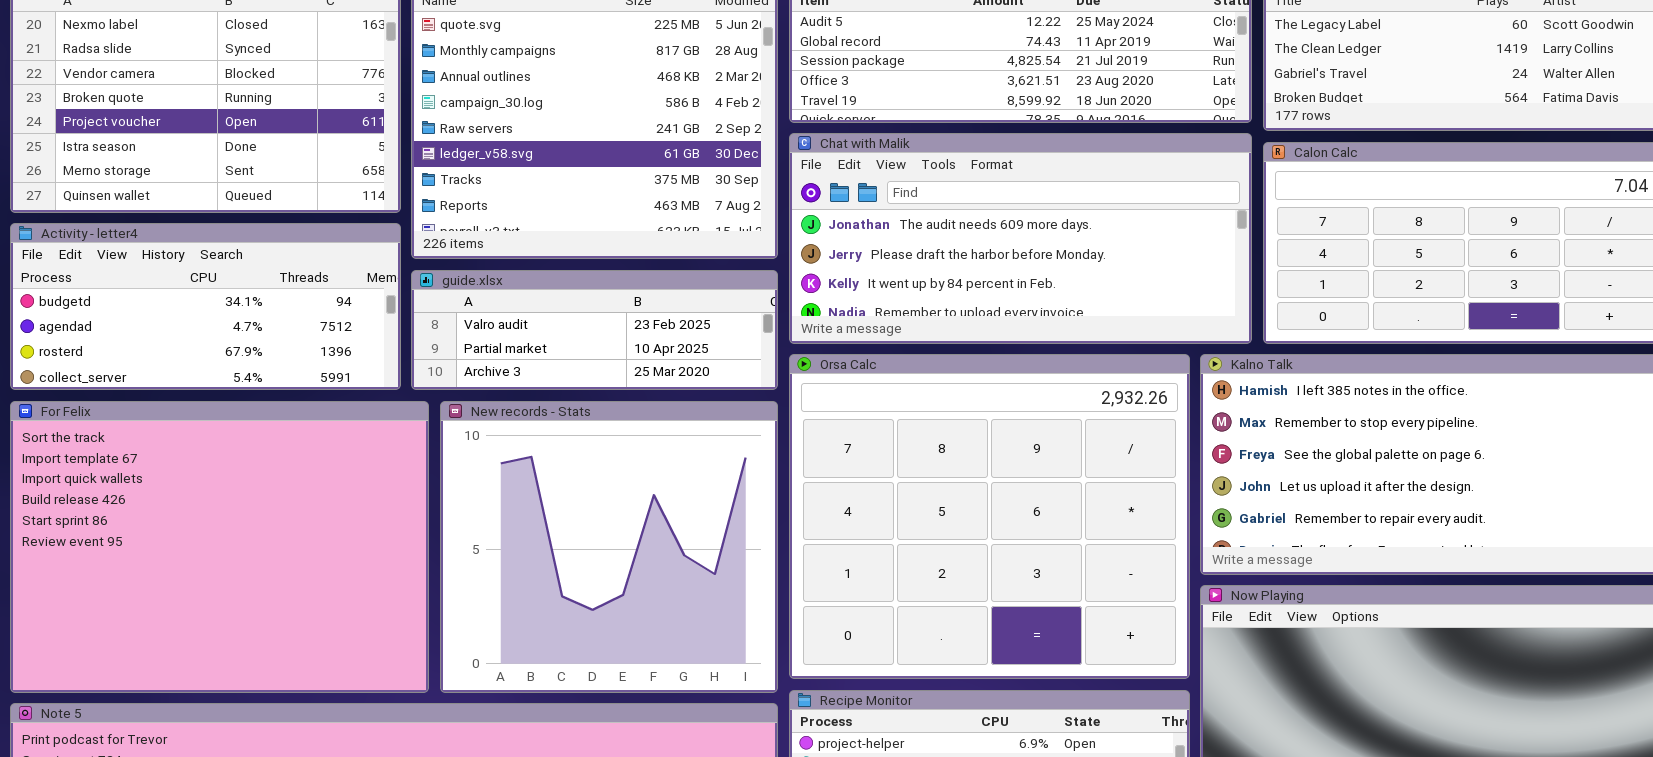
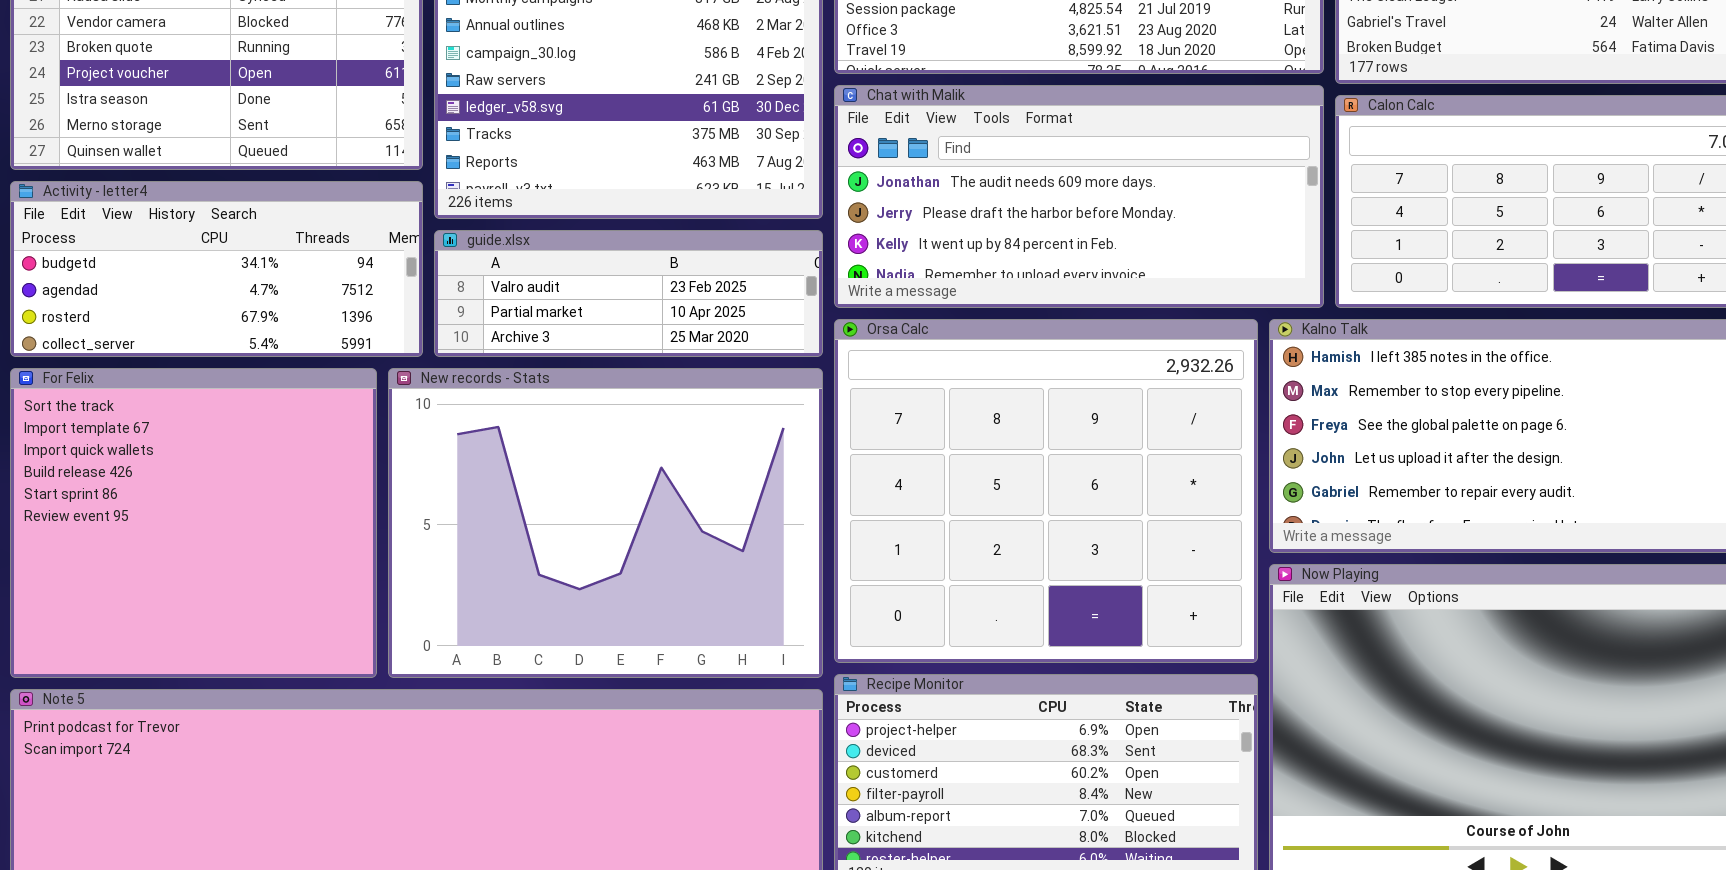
For Felix: [10,401,429,693] -> [10,368,377,678], resized
New records - Stats: [440,401,778,693] -> [388,368,823,678], resized

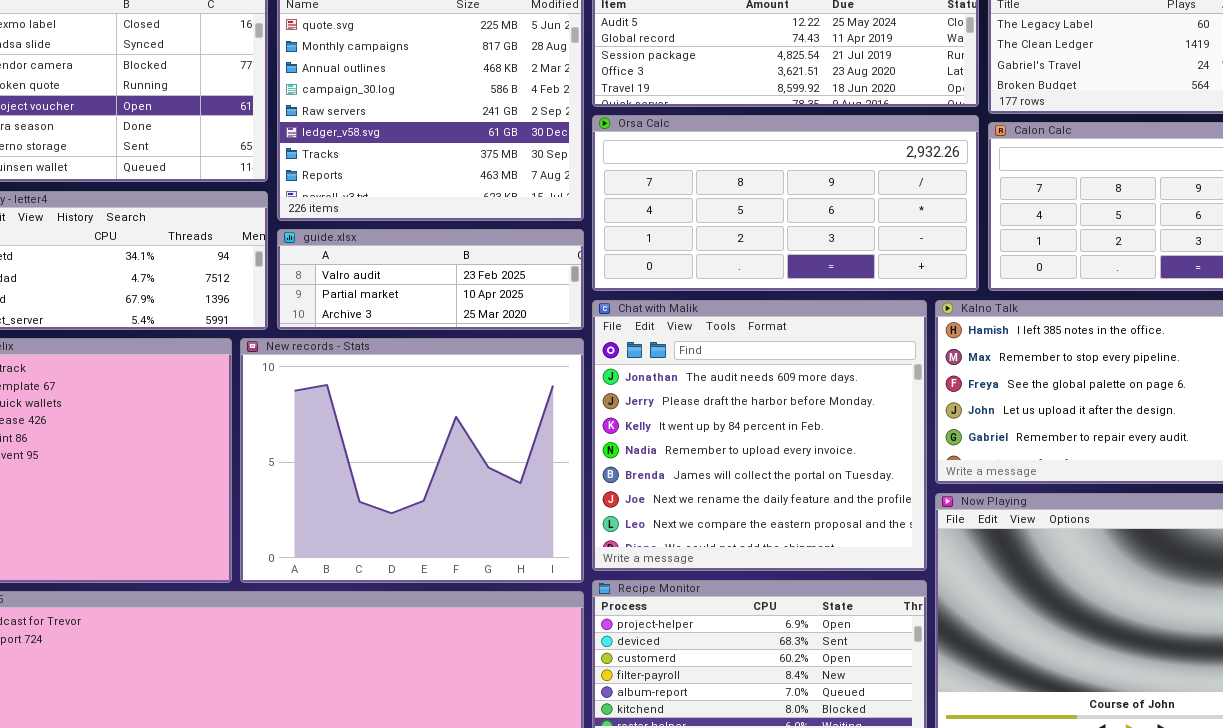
Chat with Malik: [834,85,1324,308] -> [592,300,927,571], moved, resized
Orsa Calc: [834,319,1258,663] -> [592,115,979,291], moved, resized

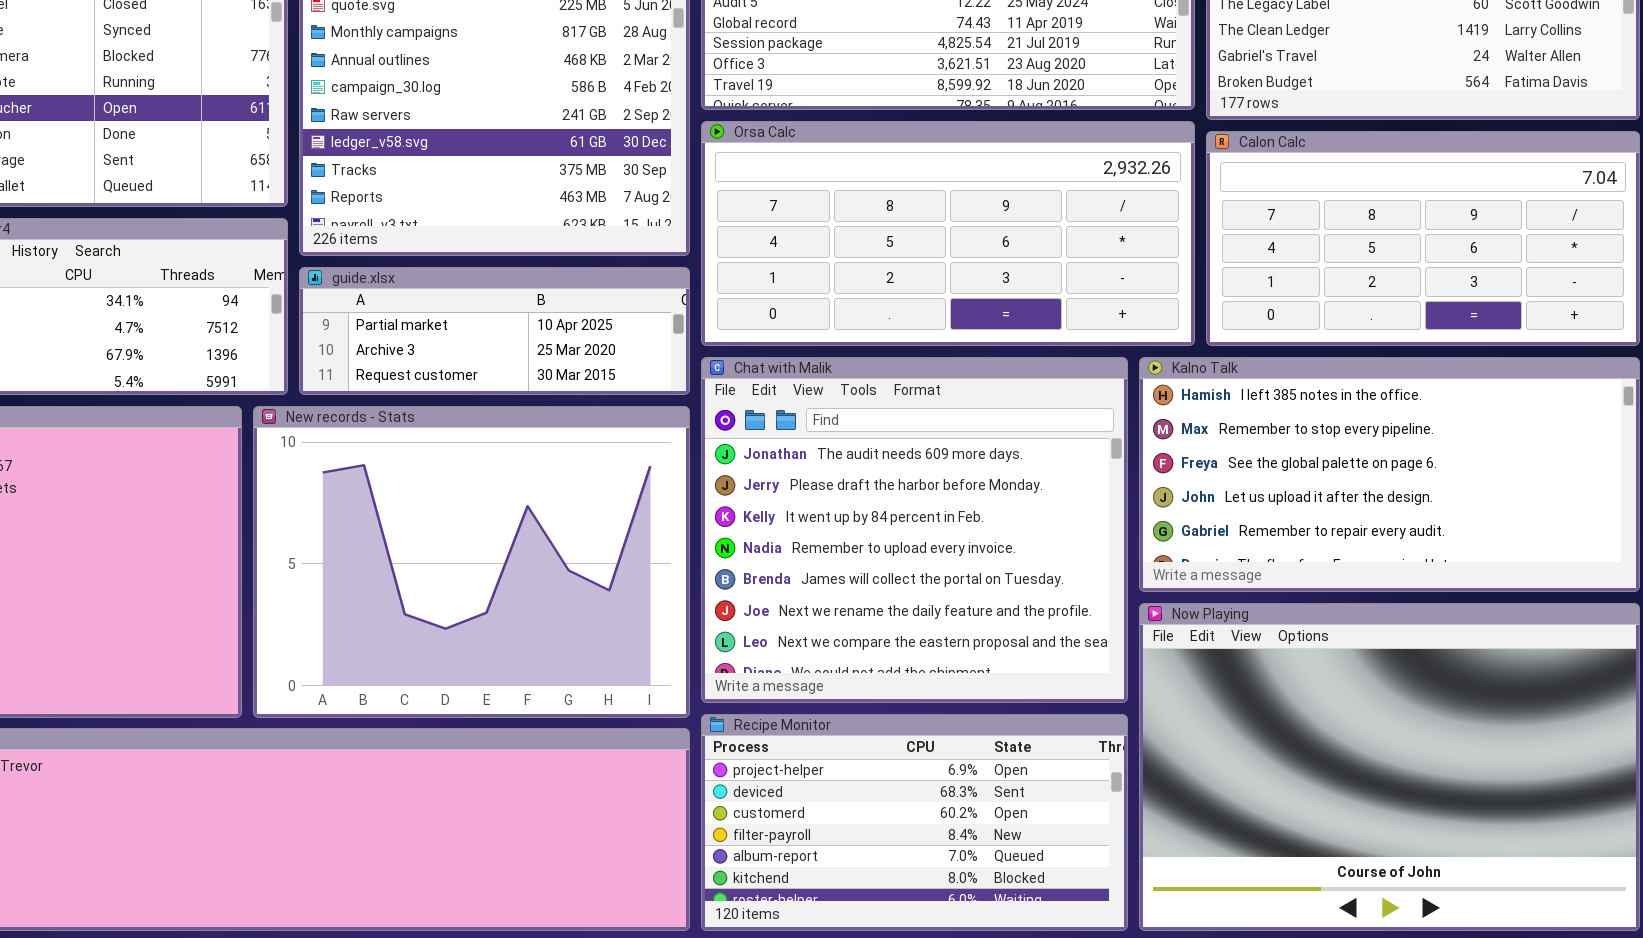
guide.xlsx: [277,229,584,330] -> [299,267,690,395], scrolled down 1 row

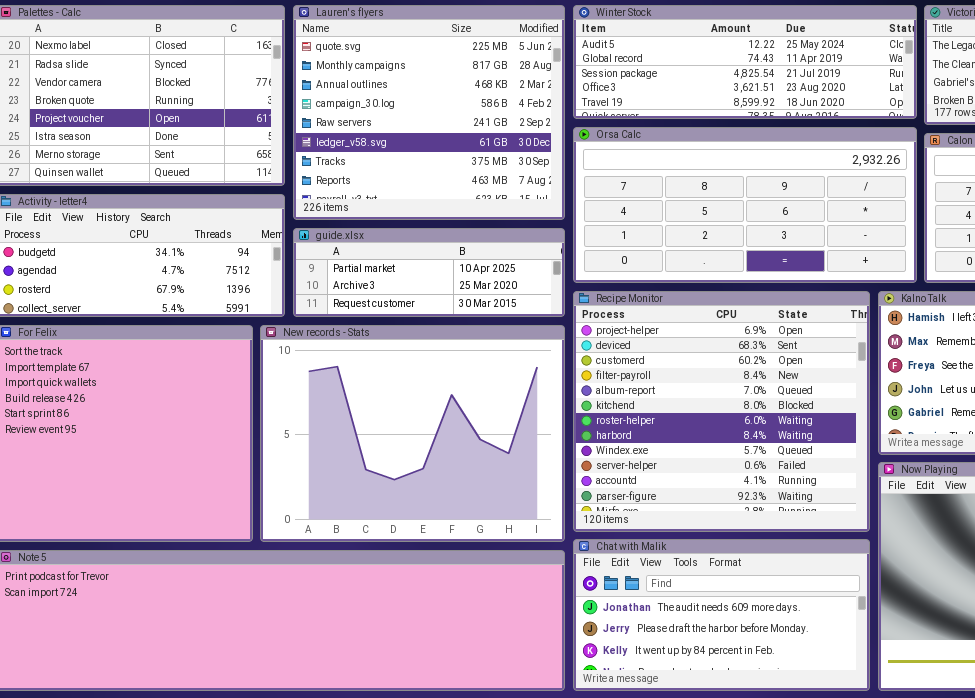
Chat with Malik: [701,357,1128,703] -> [573,539,870,691], moved, resized
Recipe Monitor: [701,714,1128,931] -> [573,291,870,532], moved, resized

